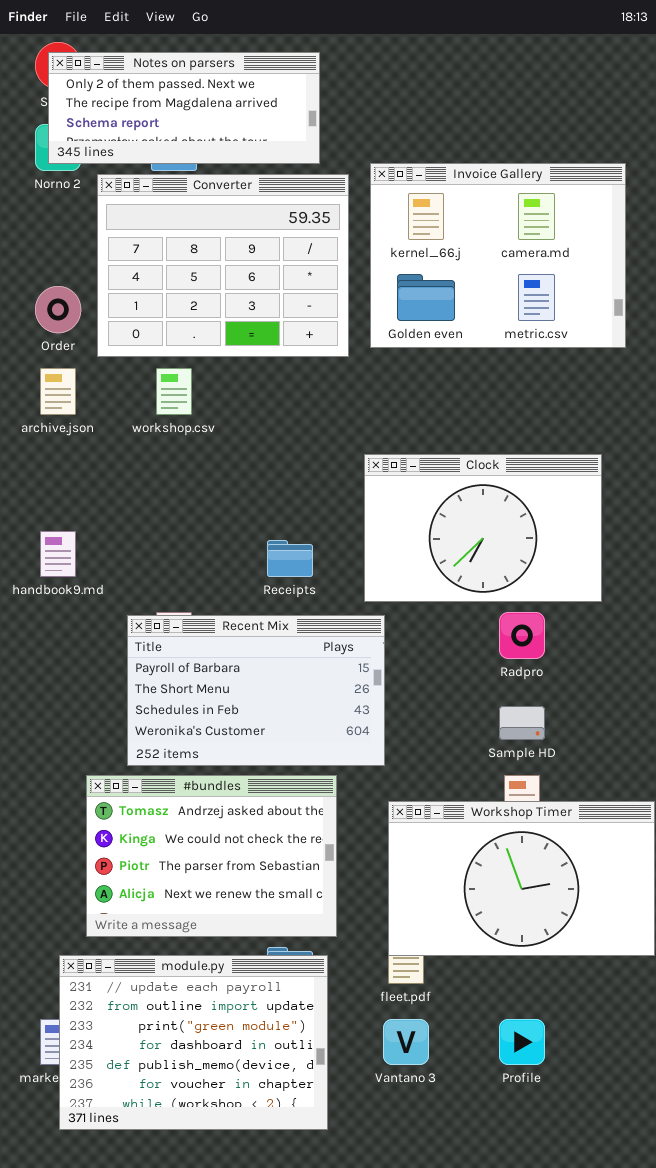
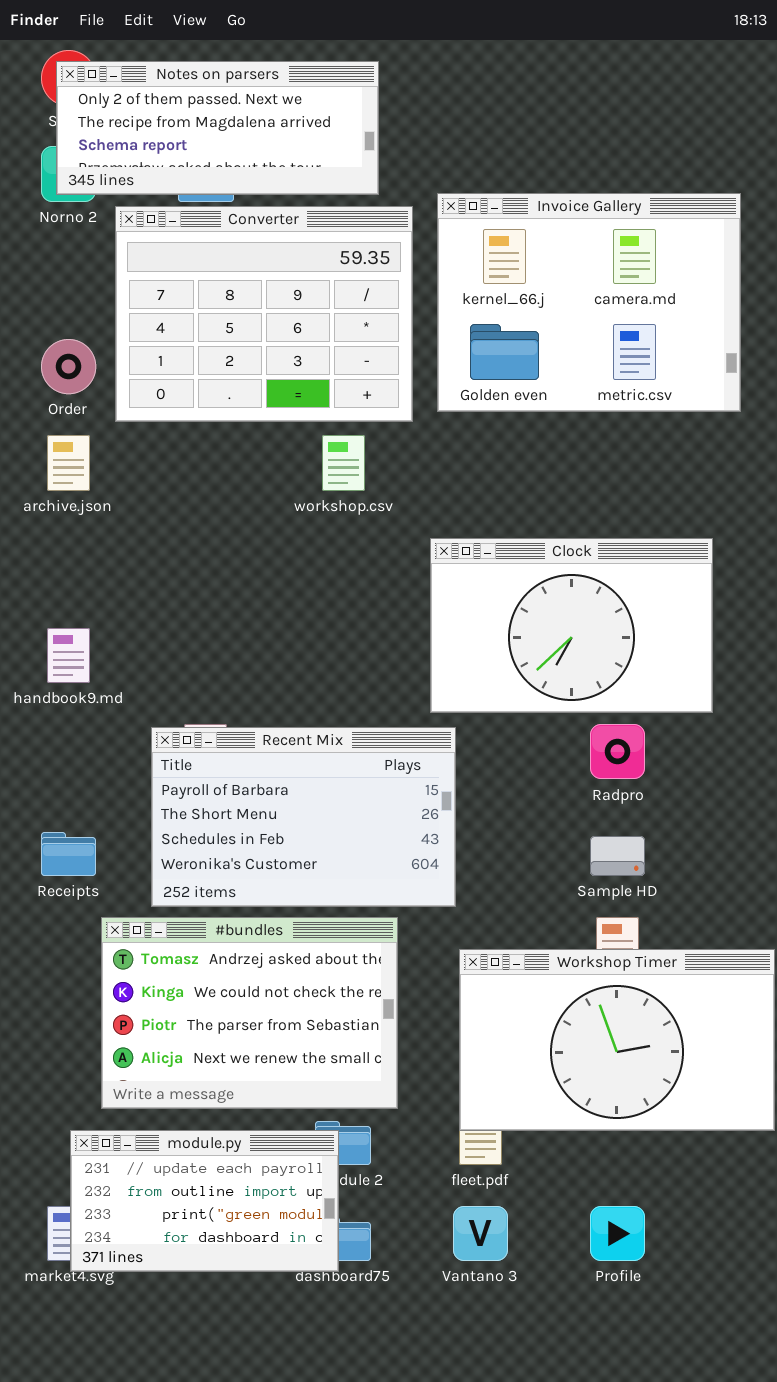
workshop.csv: [156,368,192,415] -> [322,435,365,491], moved
Receipts: [267,540,313,577] -> [41,832,96,876], moved
module.py: [59,955,328,1130] -> [70,1130,339,1272], resized

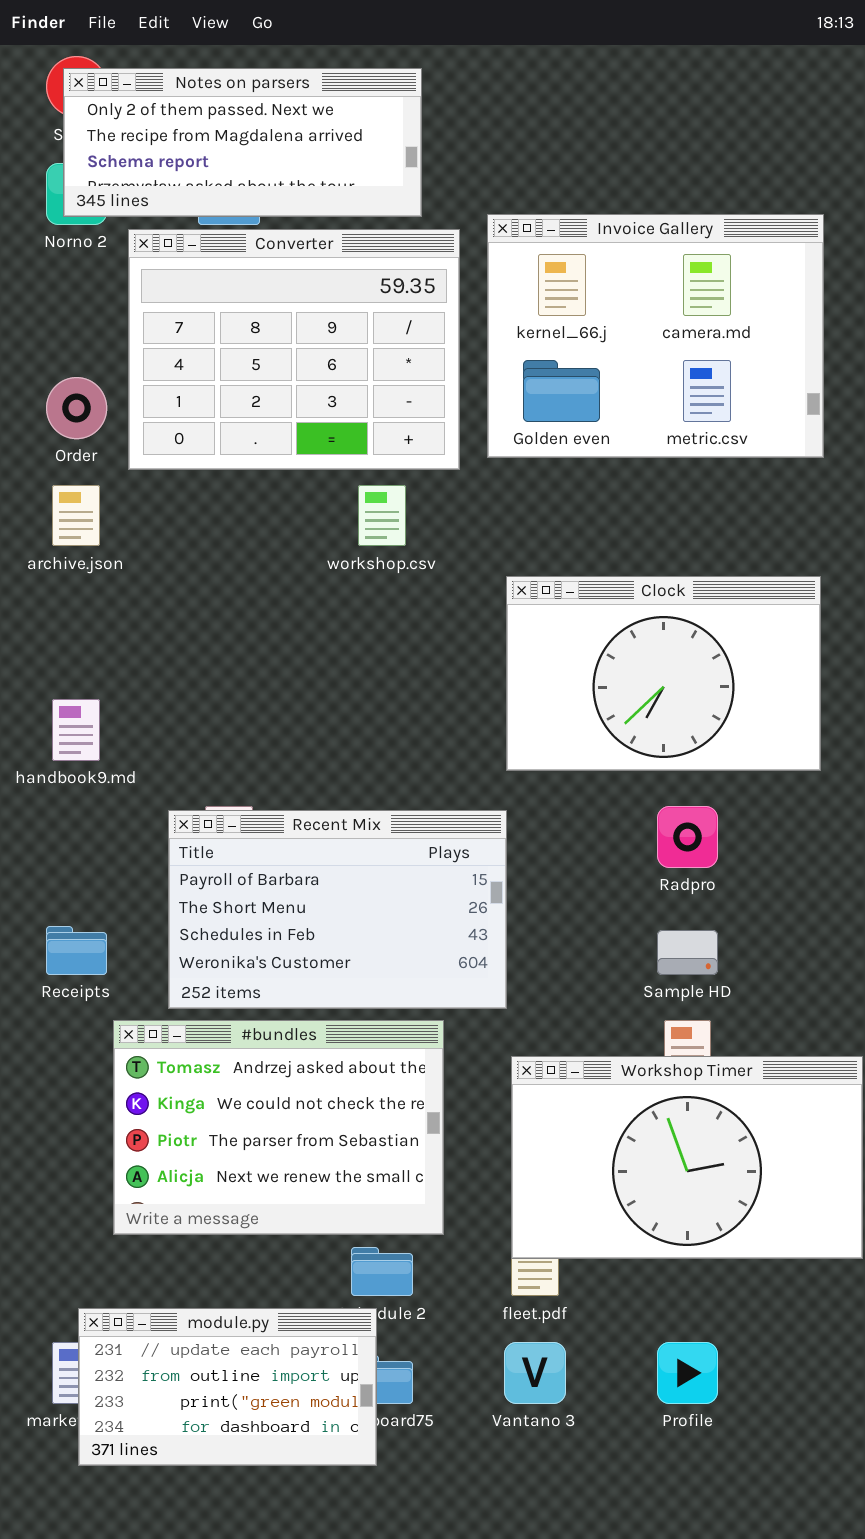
Clock: [430,538,713,713] -> [506,576,821,771], moved
module.py: [70,1130,339,1272] -> [78,1308,377,1466], moved

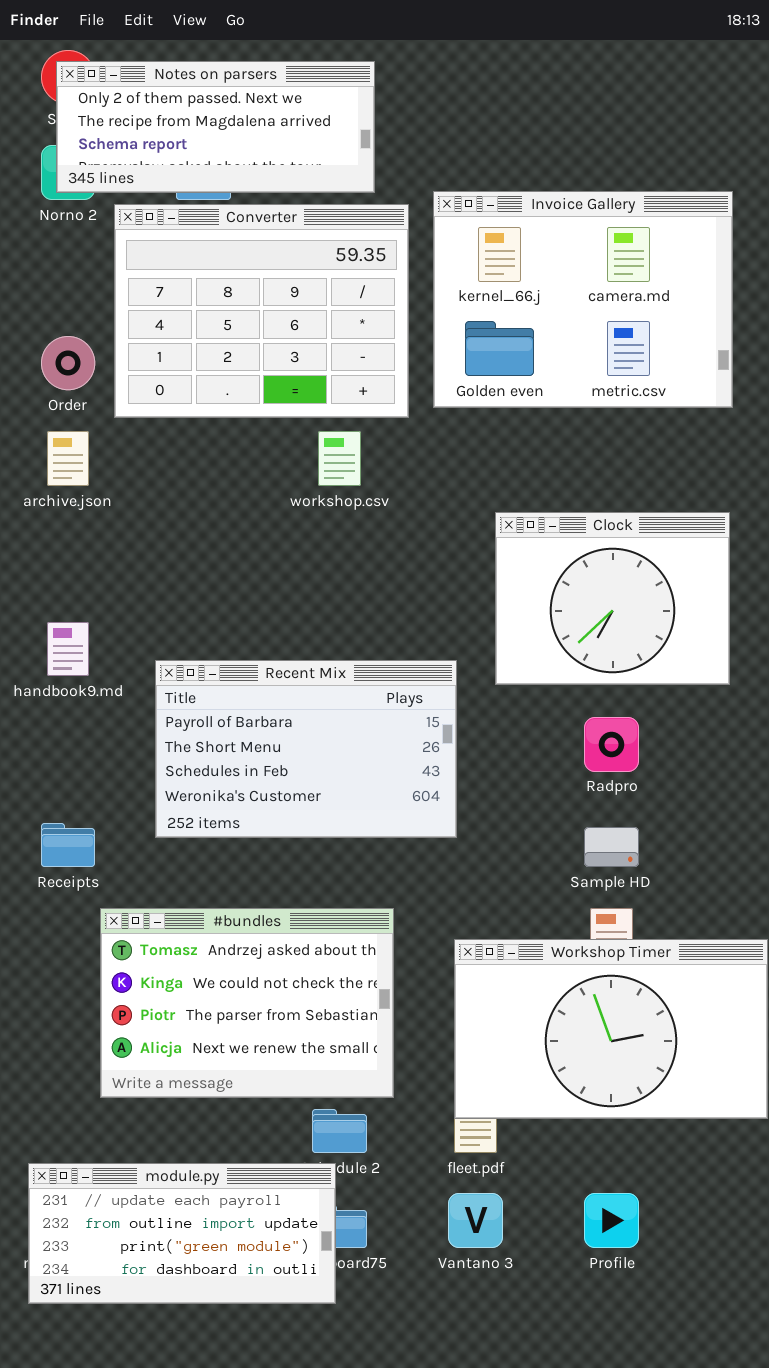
Clock: [506,576,821,771] -> [495,512,730,685], resized
Recent Mix: [168,810,507,1009] -> [155,660,457,838], moved
module.py: [78,1308,377,1466] -> [28,1163,336,1304], resized

